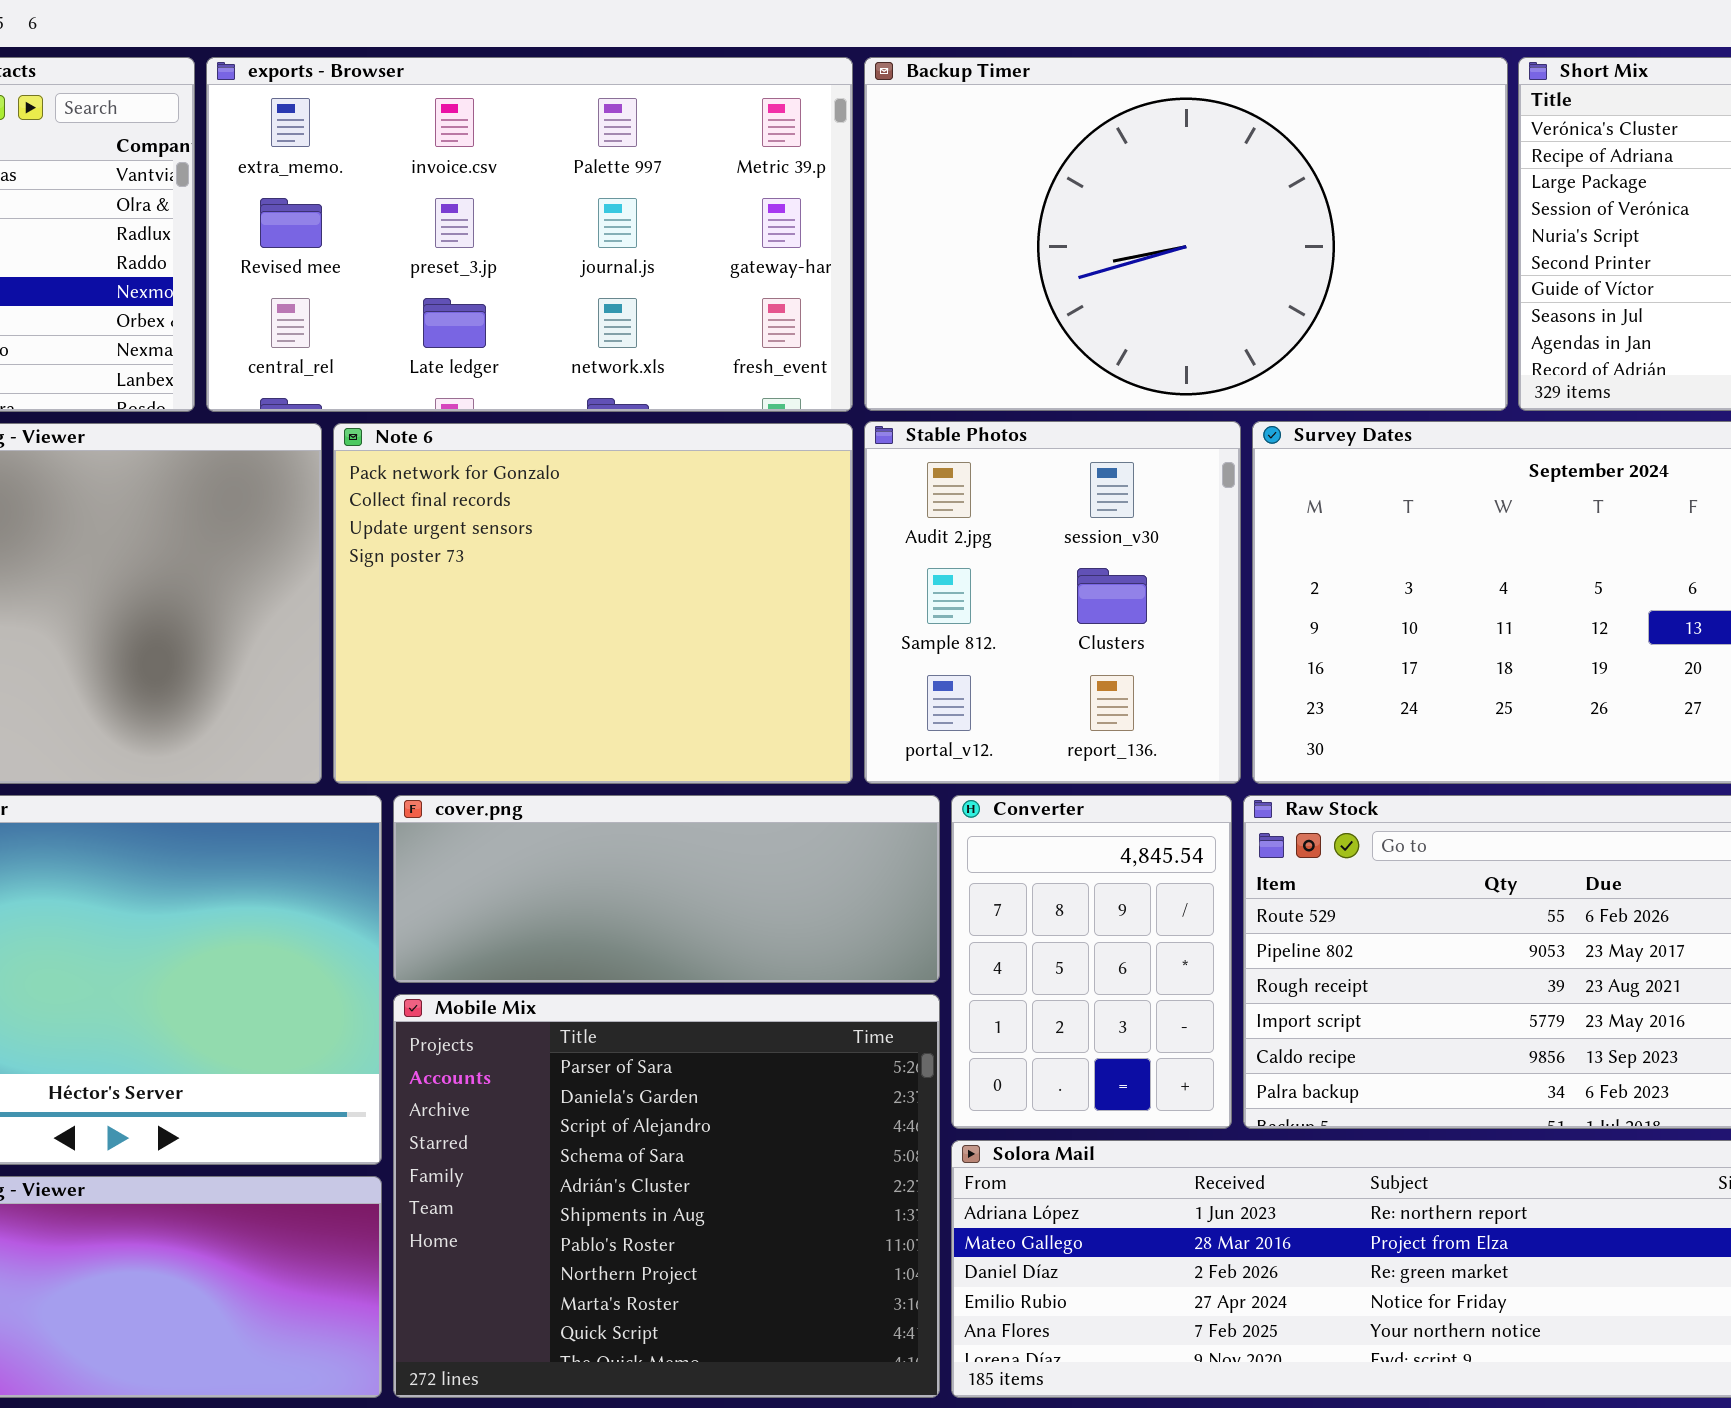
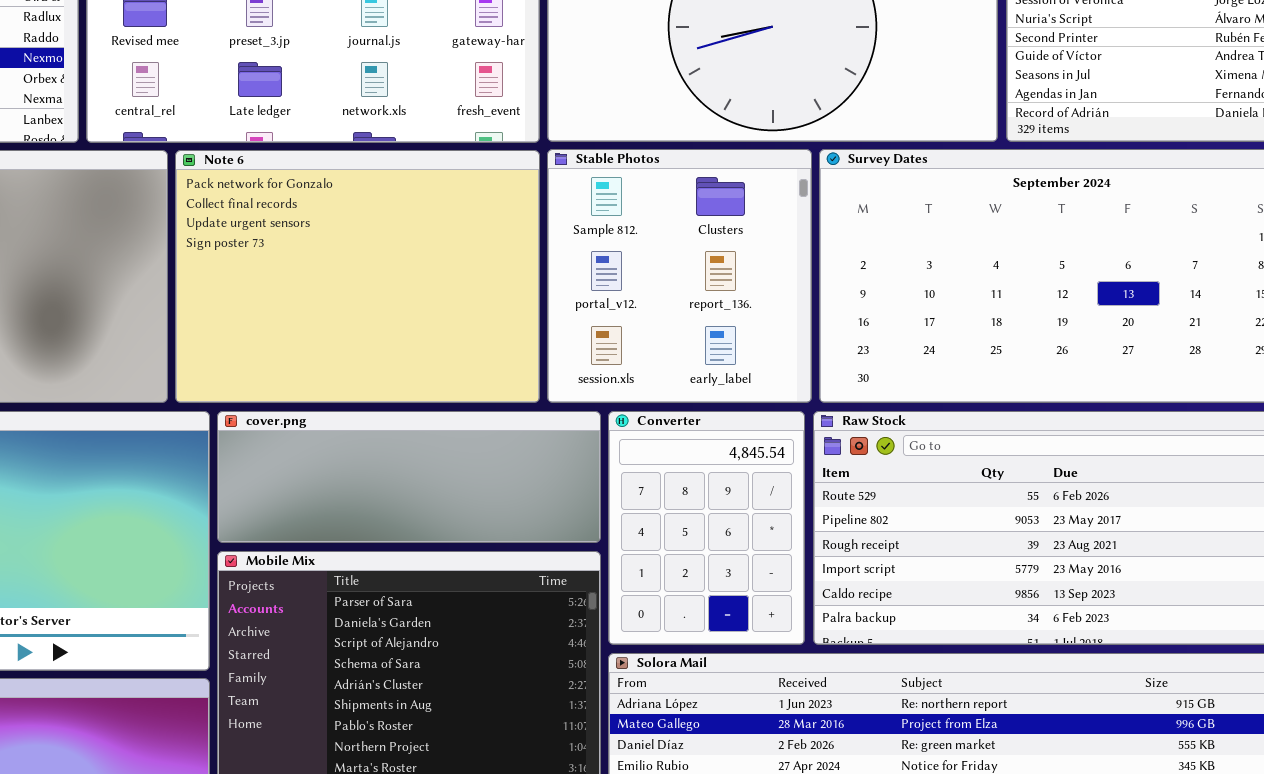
Stable Photos: [864,421,1241,784] -> [547,149,812,403], scrolled down 1 row

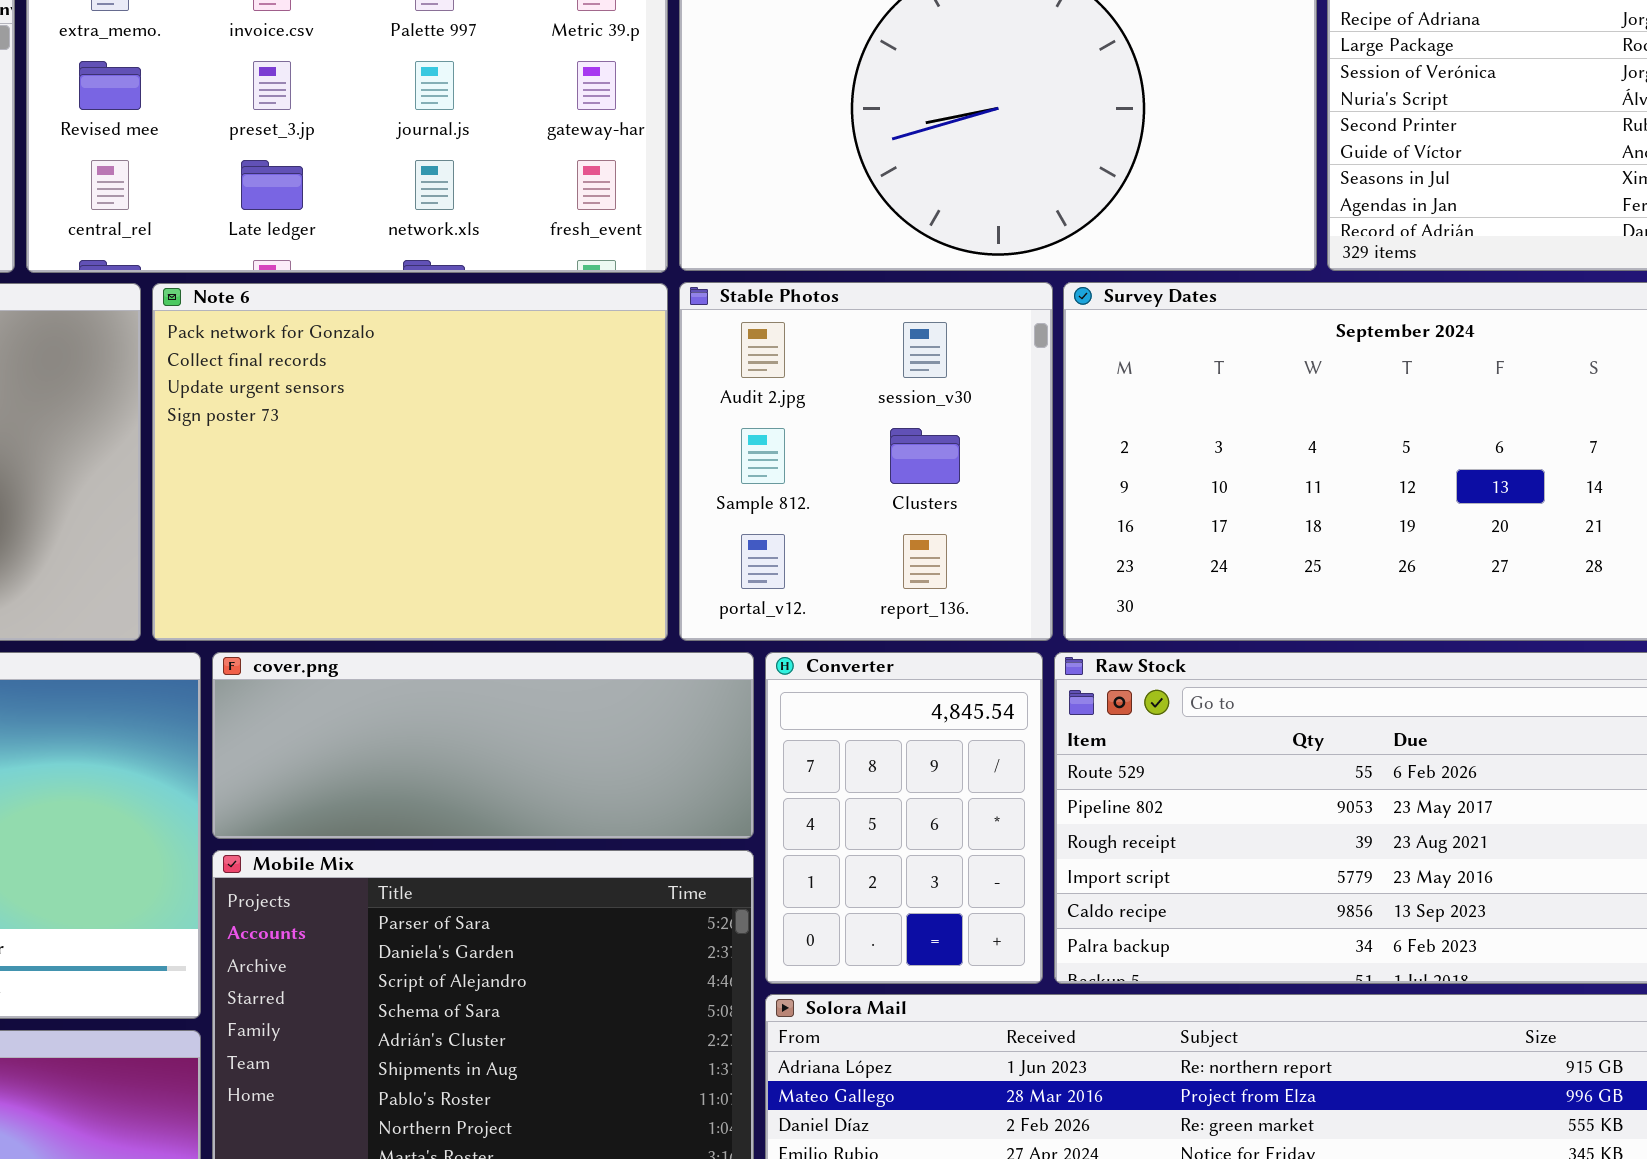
Stable Photos: [547,149,812,403] -> [679,282,1053,641], scrolled up 1 row

